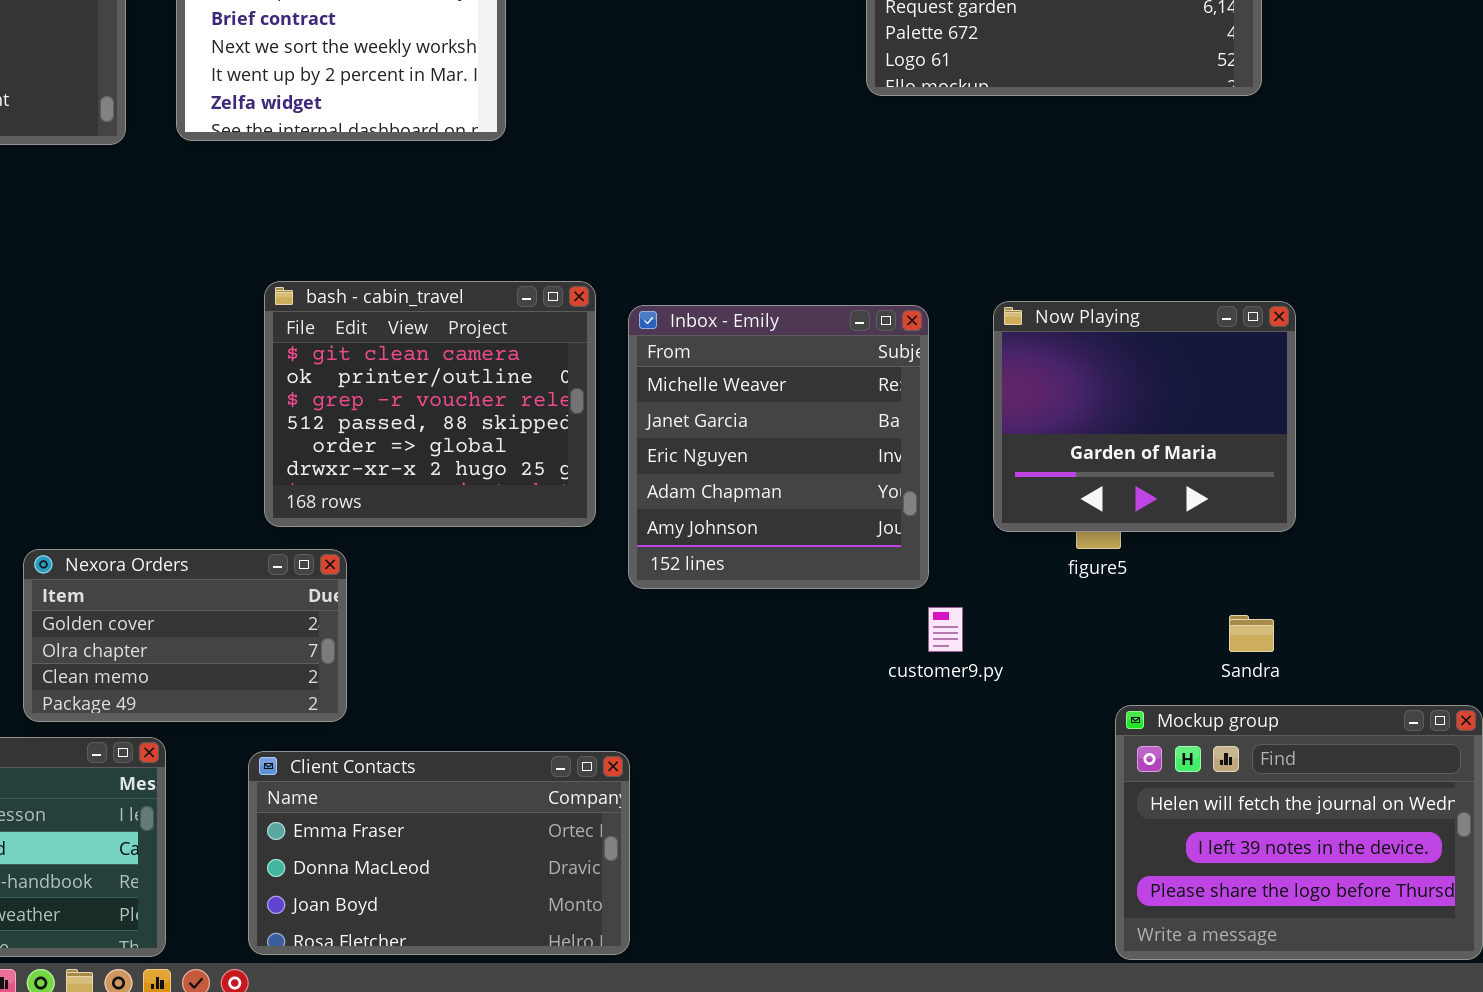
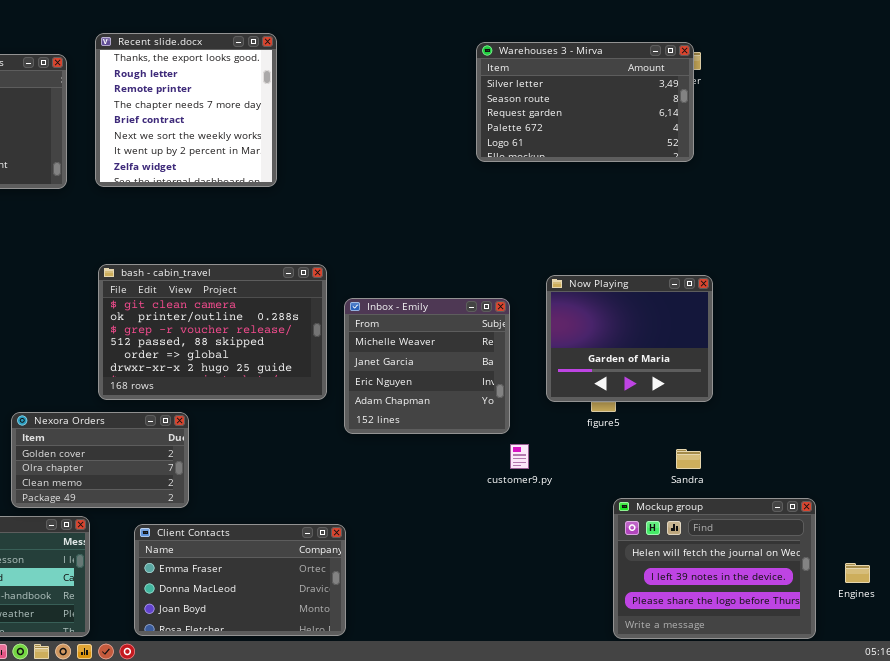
bash - cabin_travel: [264,281,596,527] -> [98,264,327,400], resized
Inbox - Emily: [628,305,929,589] -> [344,298,510,434], resized

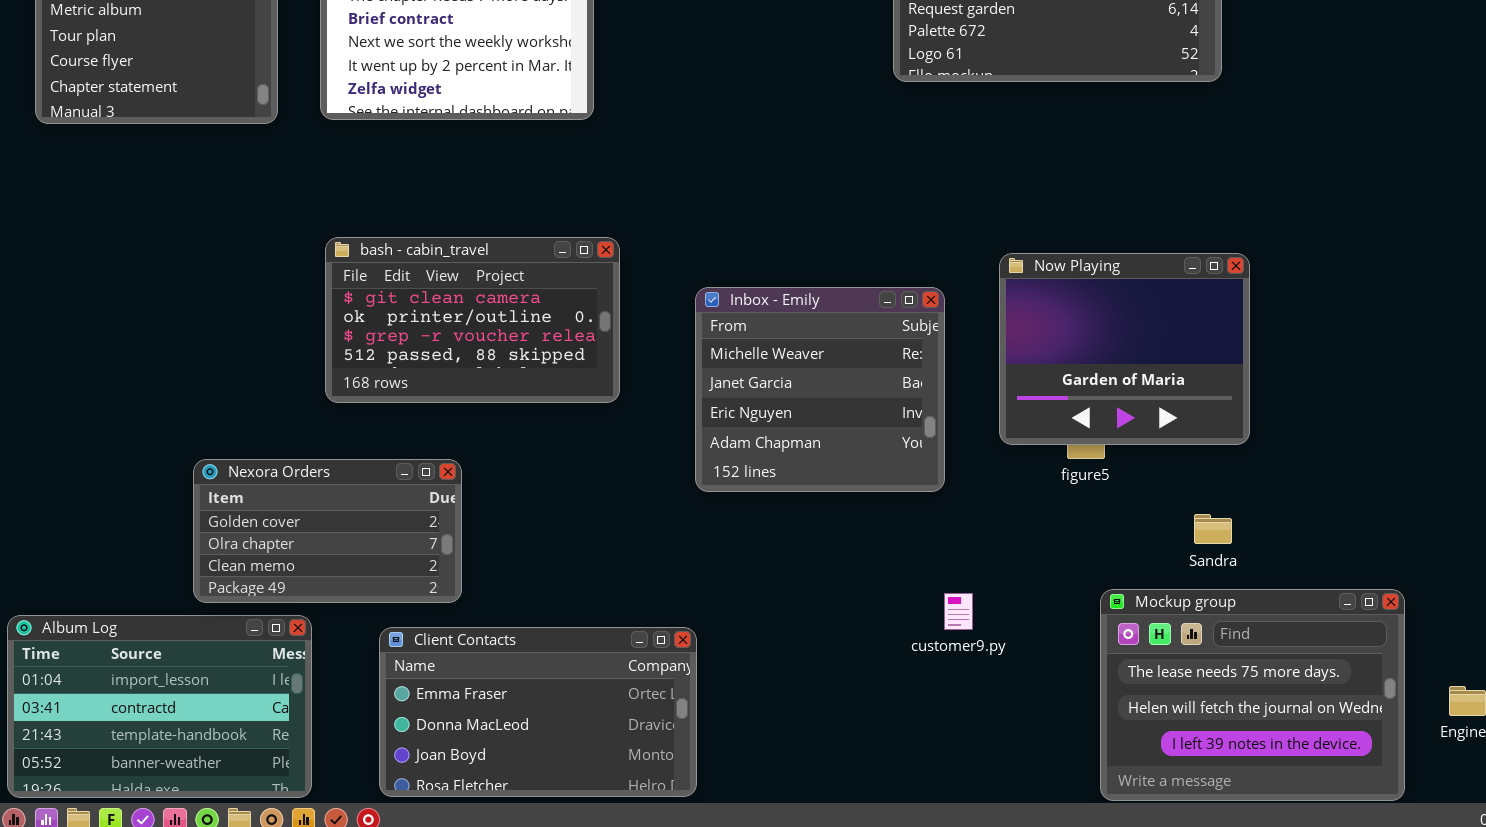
bash - cabin_travel: [98,264,327,400] -> [325,237,620,403], resized
customer9.py: [510,444,529,469] -> [944,593,973,630], moved
Mockup group: [613,498,816,639] -> [1100,589,1405,801], scrolled up 1 row

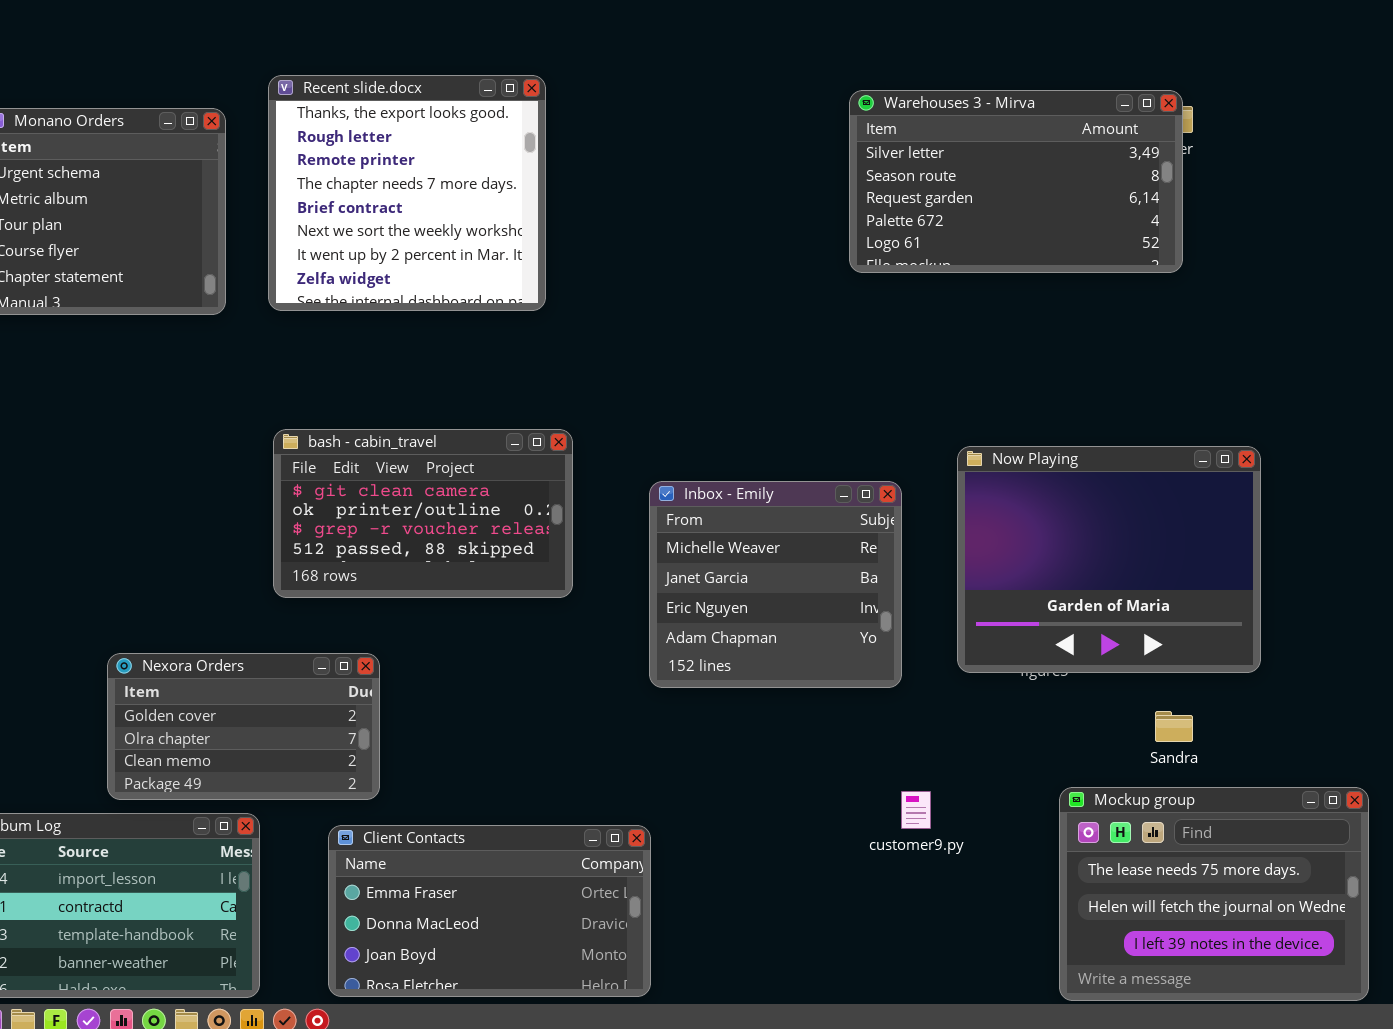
Now Playing: [999,253,1250,445] -> [957,446,1261,673], resized
Nexora Orders: [193,459,462,603] -> [107,653,380,800], moved

